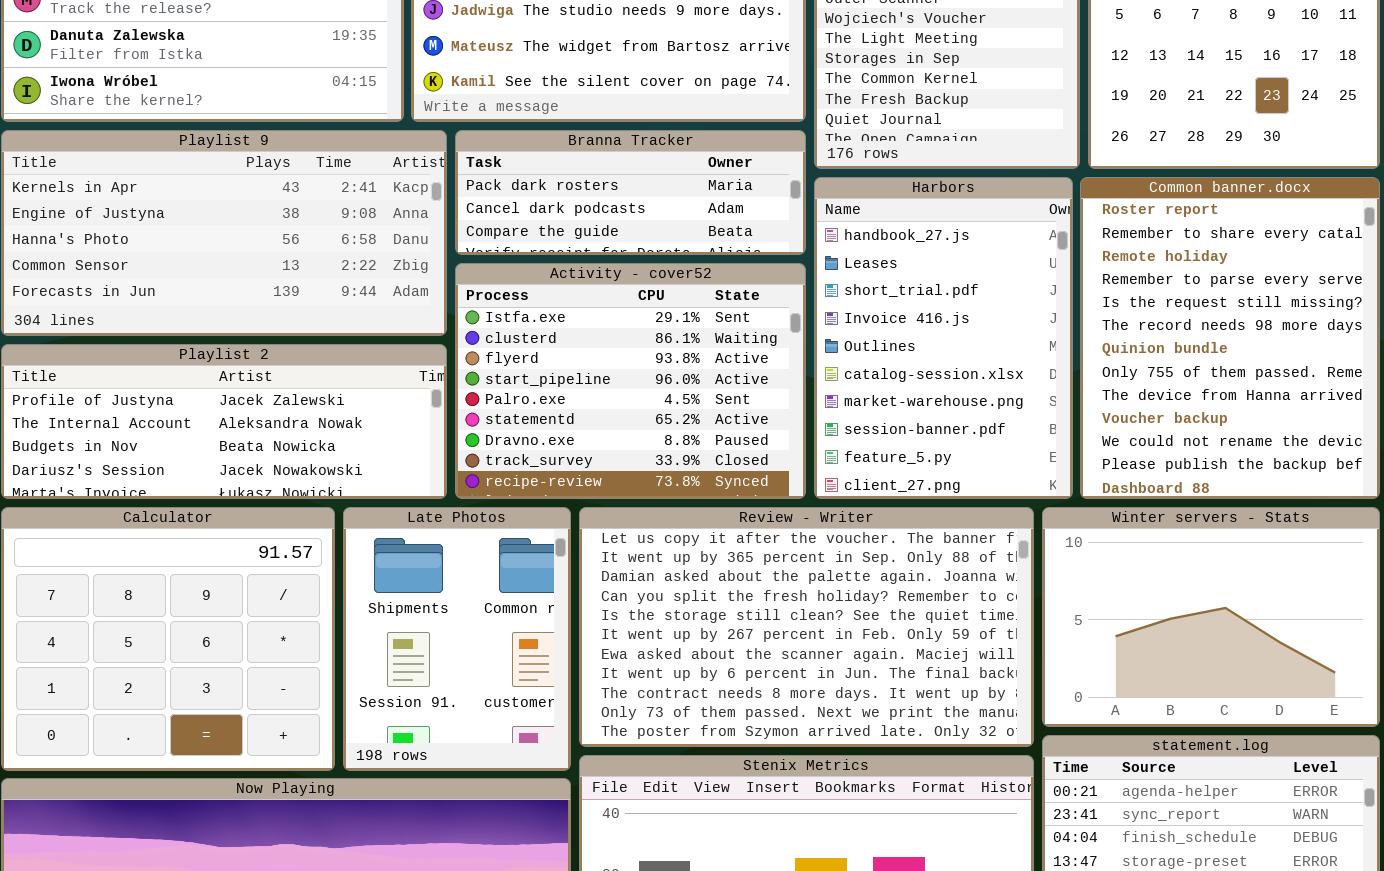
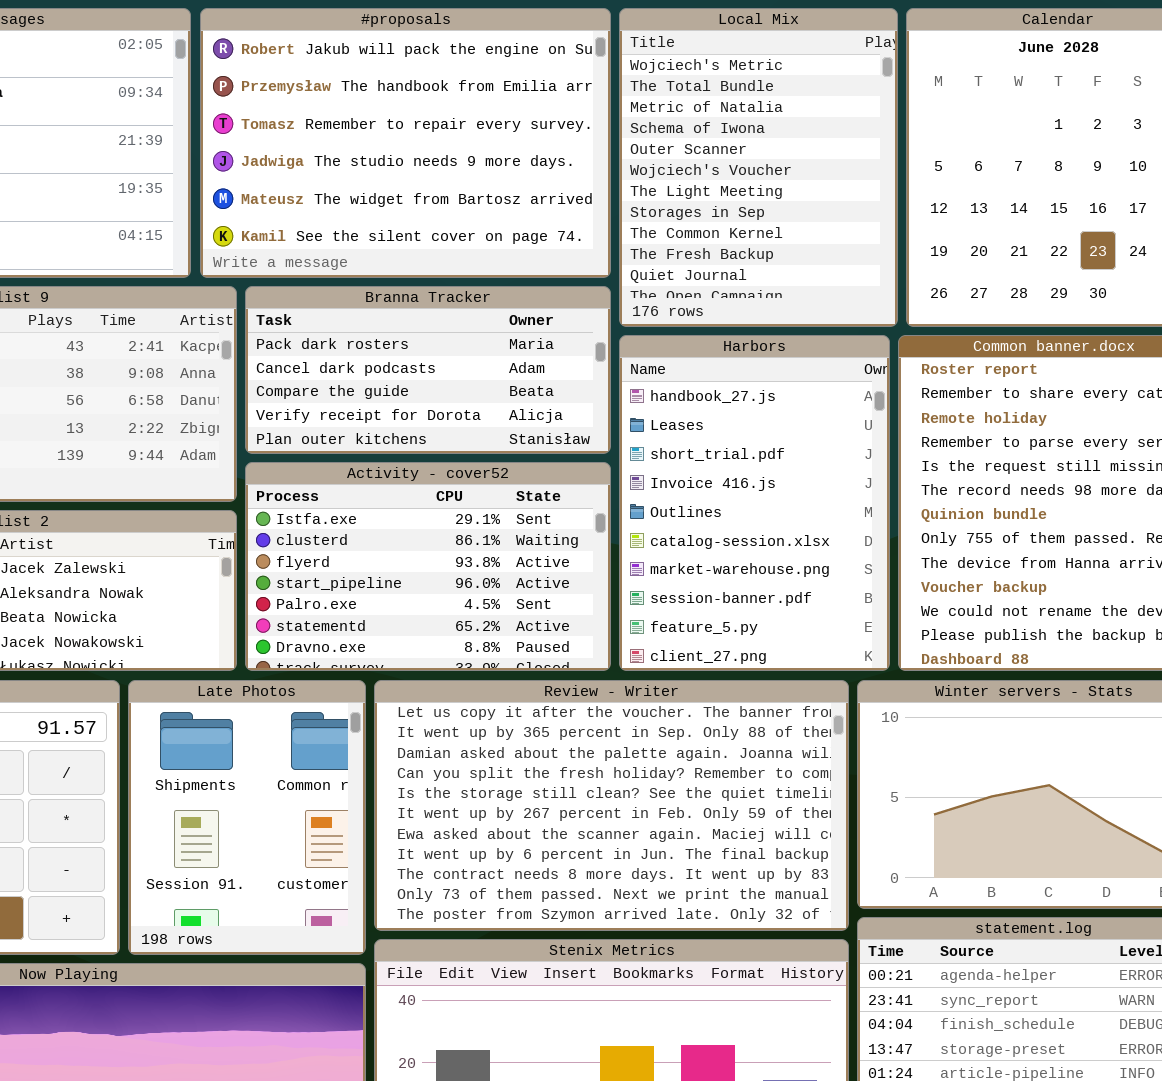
Branna Tracker: [455,130,806,255] -> [245,286,611,454], resized
Activity - cover52: [455,263,806,499] -> [245,462,611,671], resized

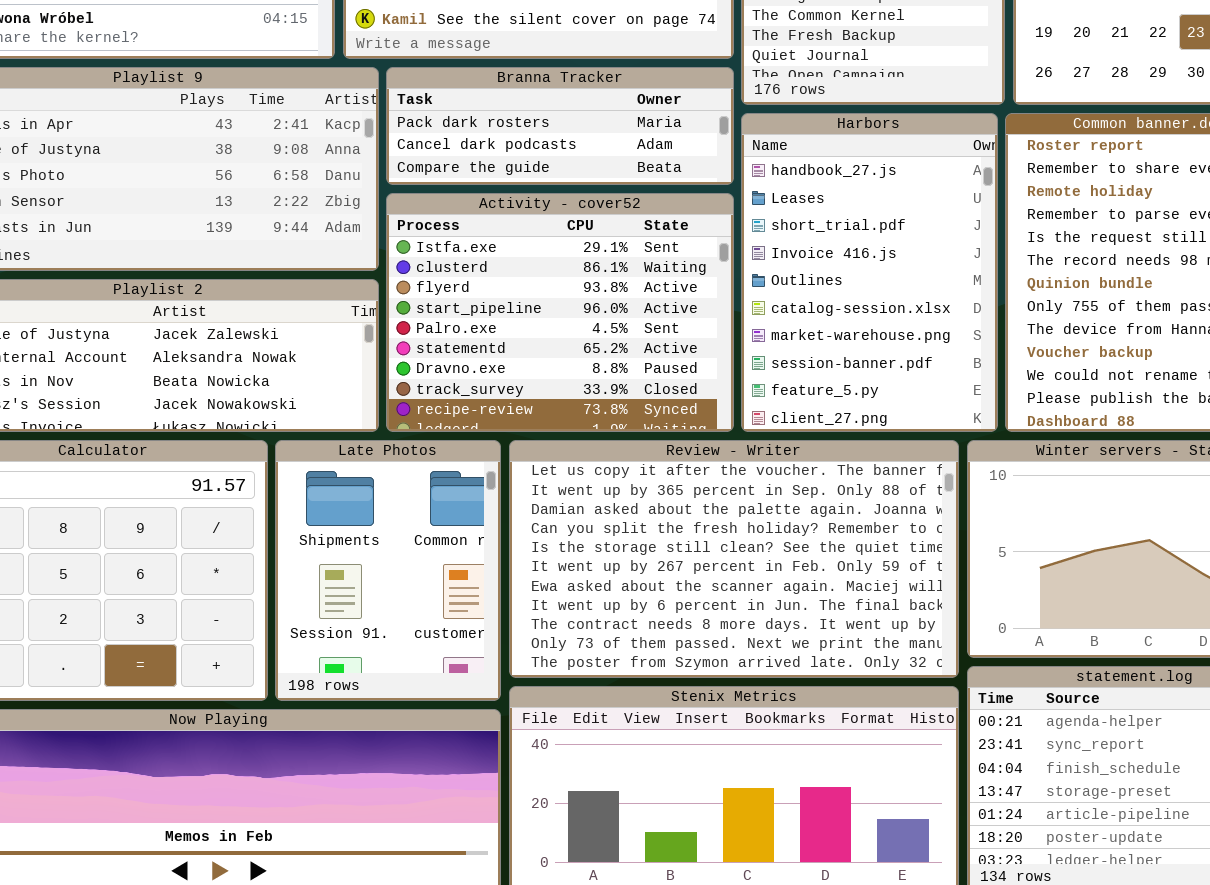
Branna Tracker: [245,286,611,454] -> [386,67,734,185], resized
Activity - cover52: [245,462,611,671] -> [386,193,734,432], resized

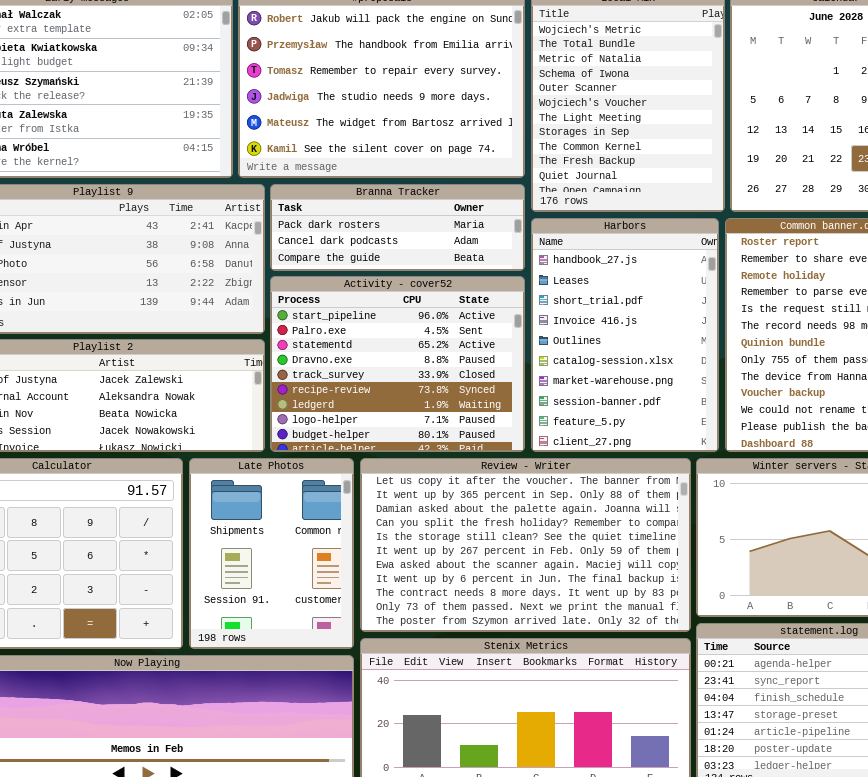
Activity - cover52: [386,193,734,432] -> [270,276,525,452], scrolled down 3 rows

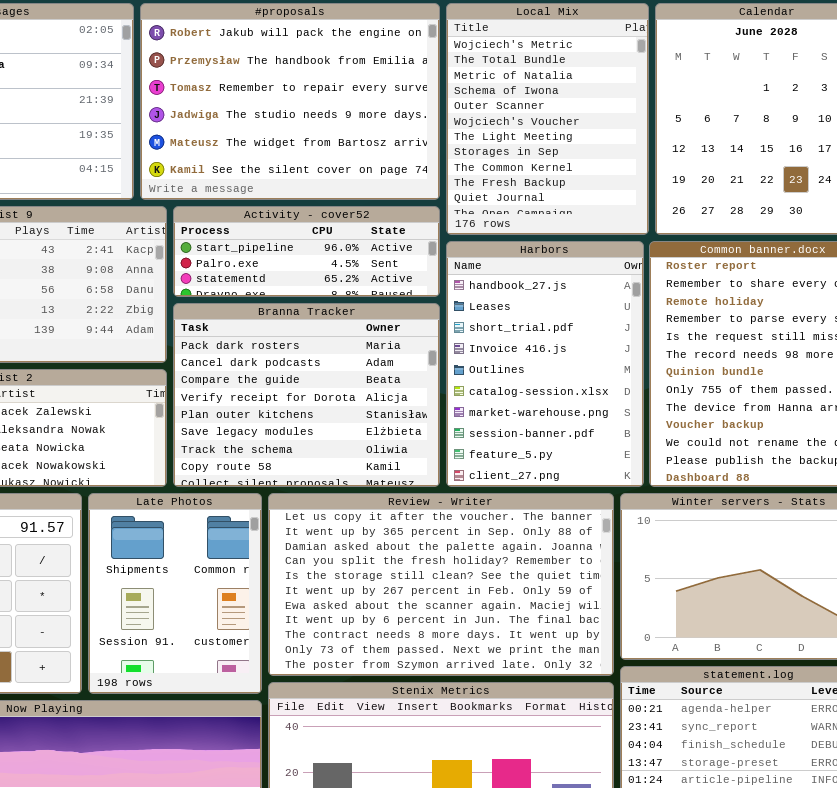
Branna Tracker: [270,184,525,271] -> [173,303,440,487], moved, resized
Activity - cover52: [270,276,525,452] -> [173,206,440,297], moved, resized

